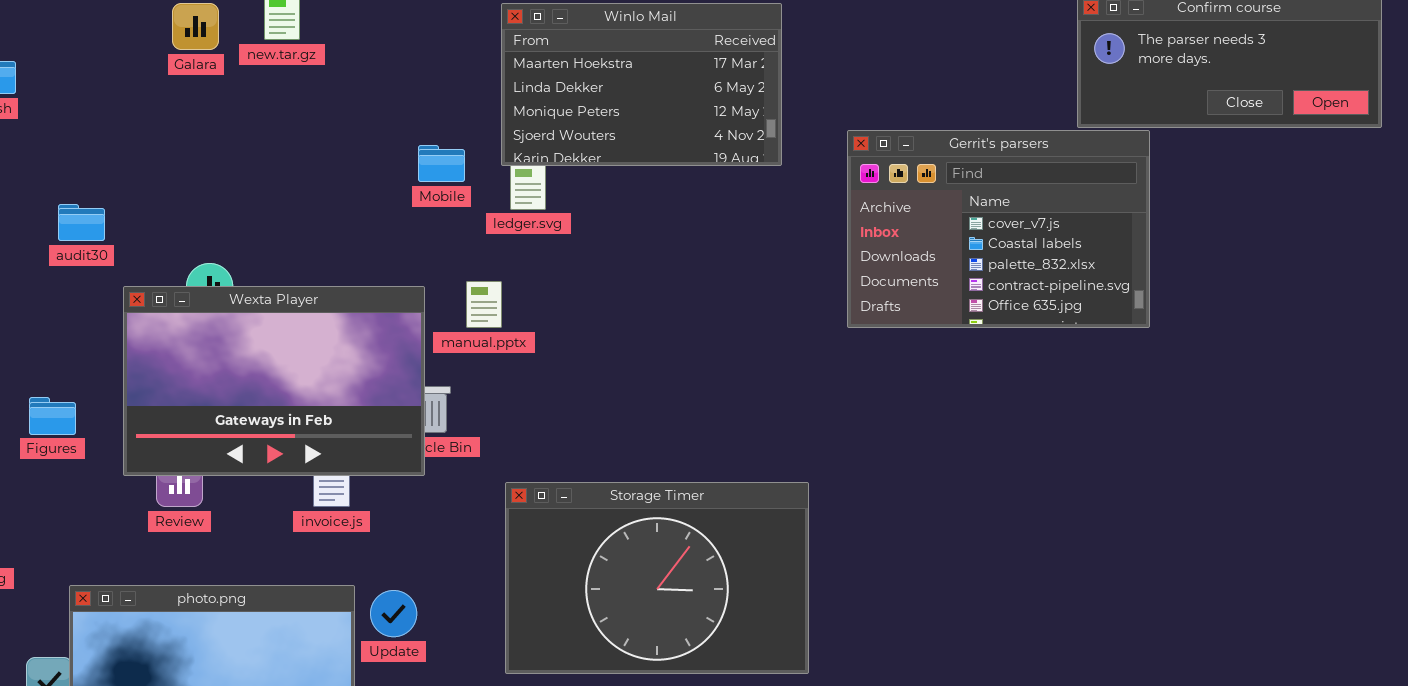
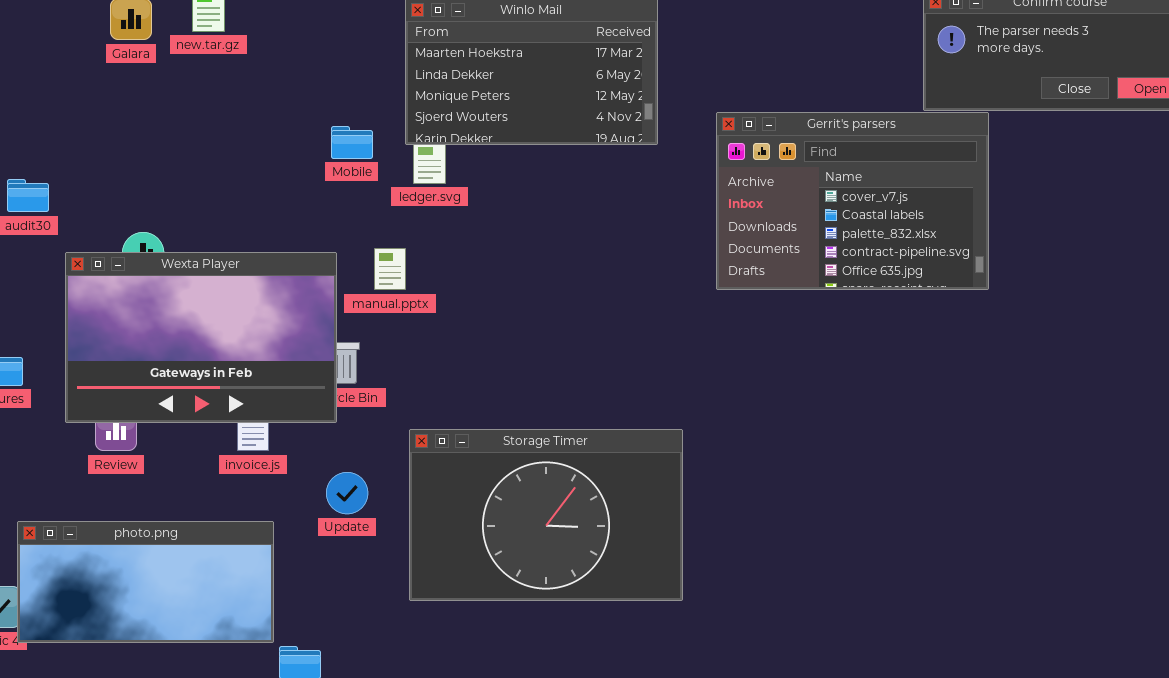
Update: [370,590,417,637] -> [326,472,368,514], moved

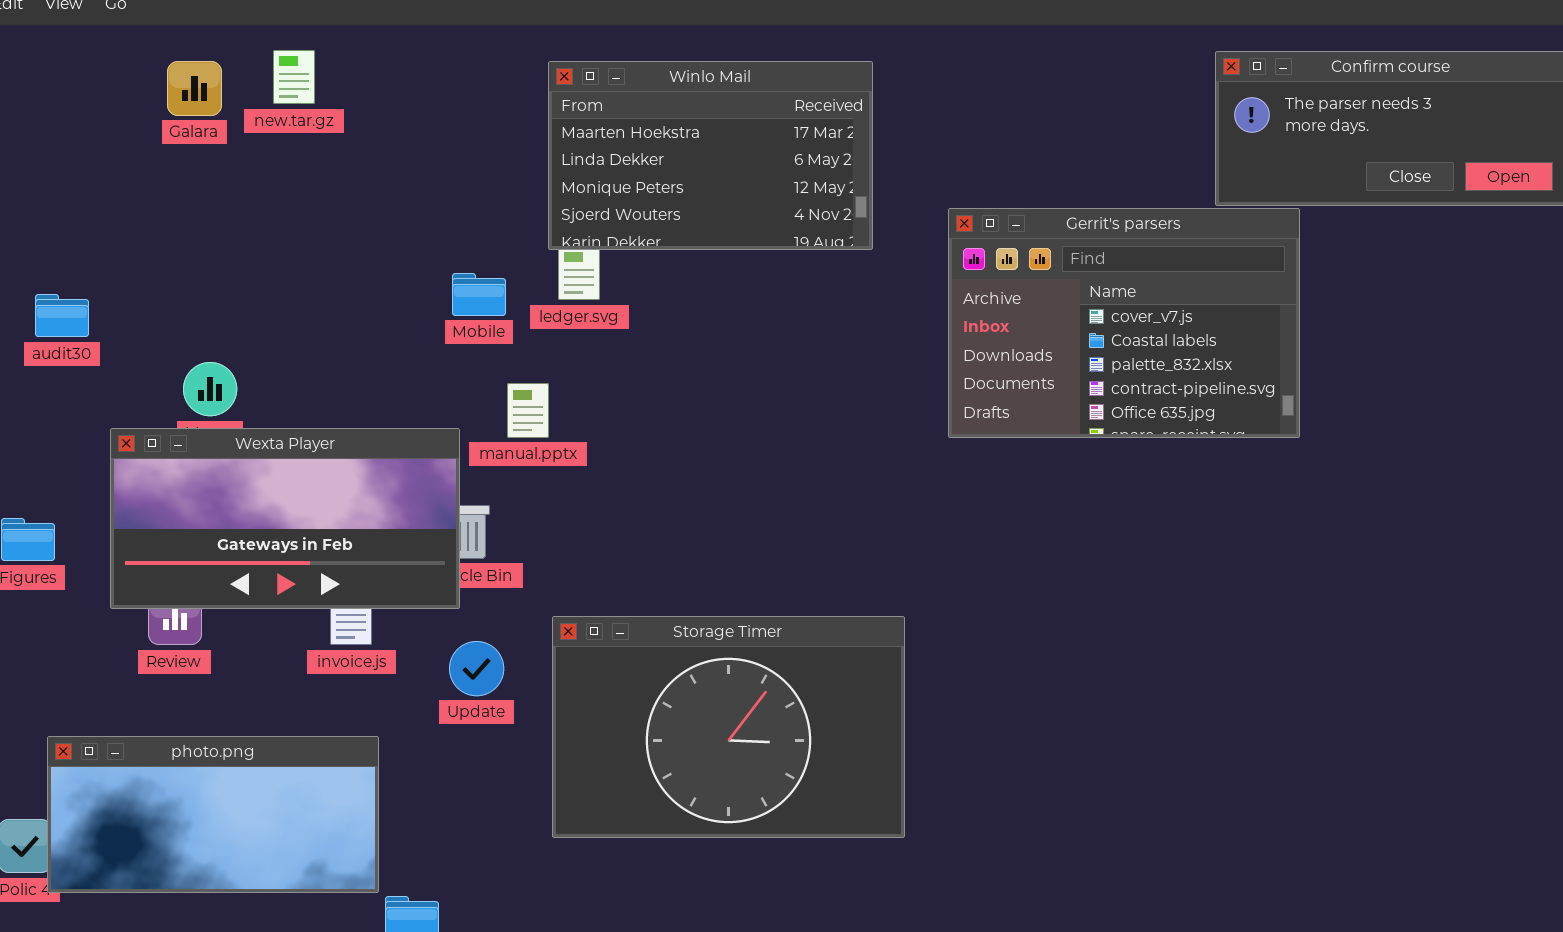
Mobile: [331,126,373,159] -> [452,273,506,316], moved
Wexta Player: [65,252,337,423] -> [110,428,460,609], resized
Update: [326,472,368,514] -> [449,641,504,696], moved

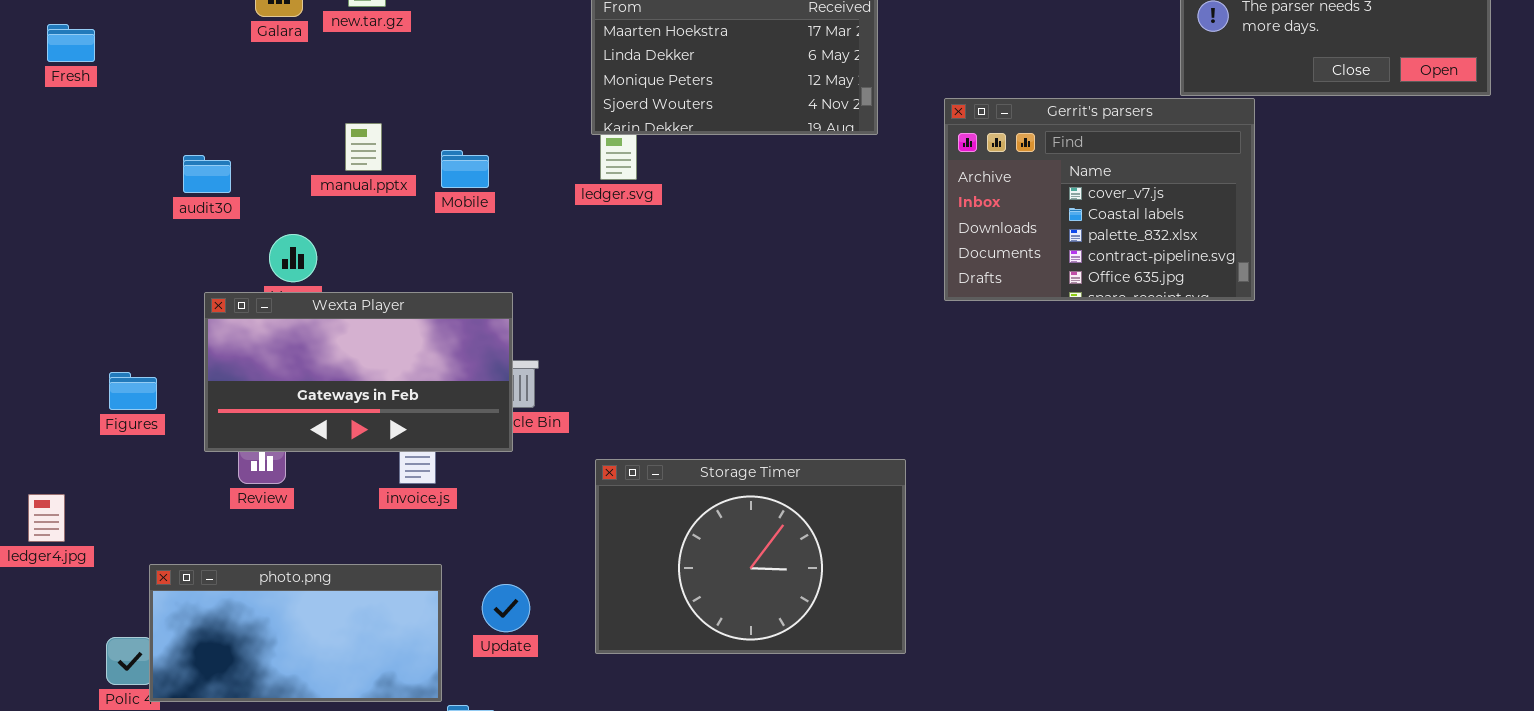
Mobile: [452,273,506,316] -> [441,150,489,188], moved
audit30: [35,294,89,337] -> [183,155,231,193], moved
manual.pptx: [507,383,549,438] -> [345,123,382,171], moved
Update: [449,641,504,696] -> [482,584,530,632], moved

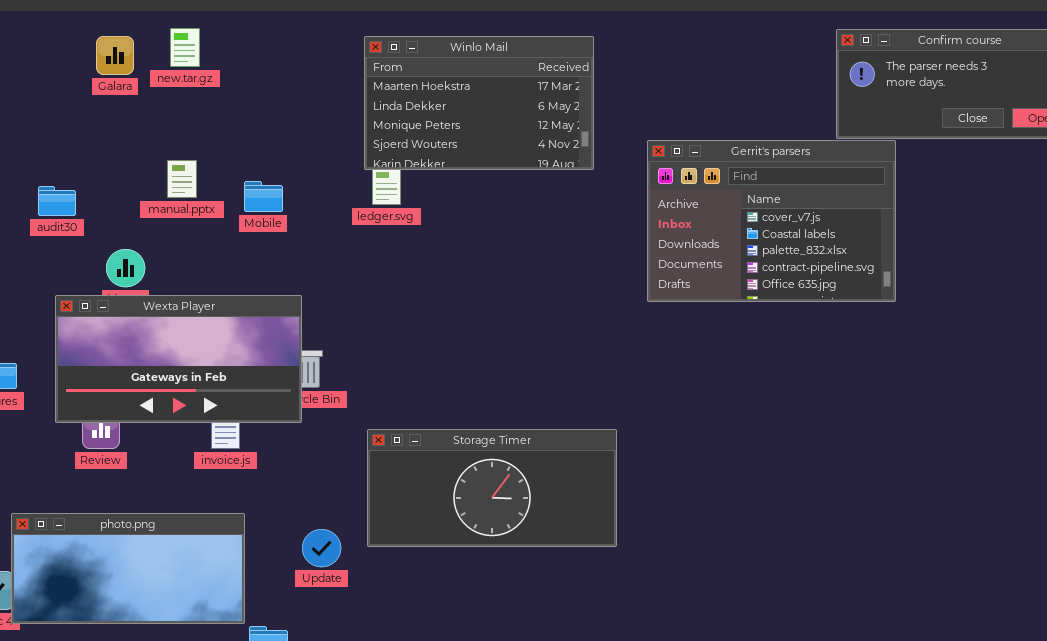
Storage Timer: [595,459,906,654] -> [367,429,617,547], resized
Update: [482,584,530,632] -> [302,529,341,567], moved

